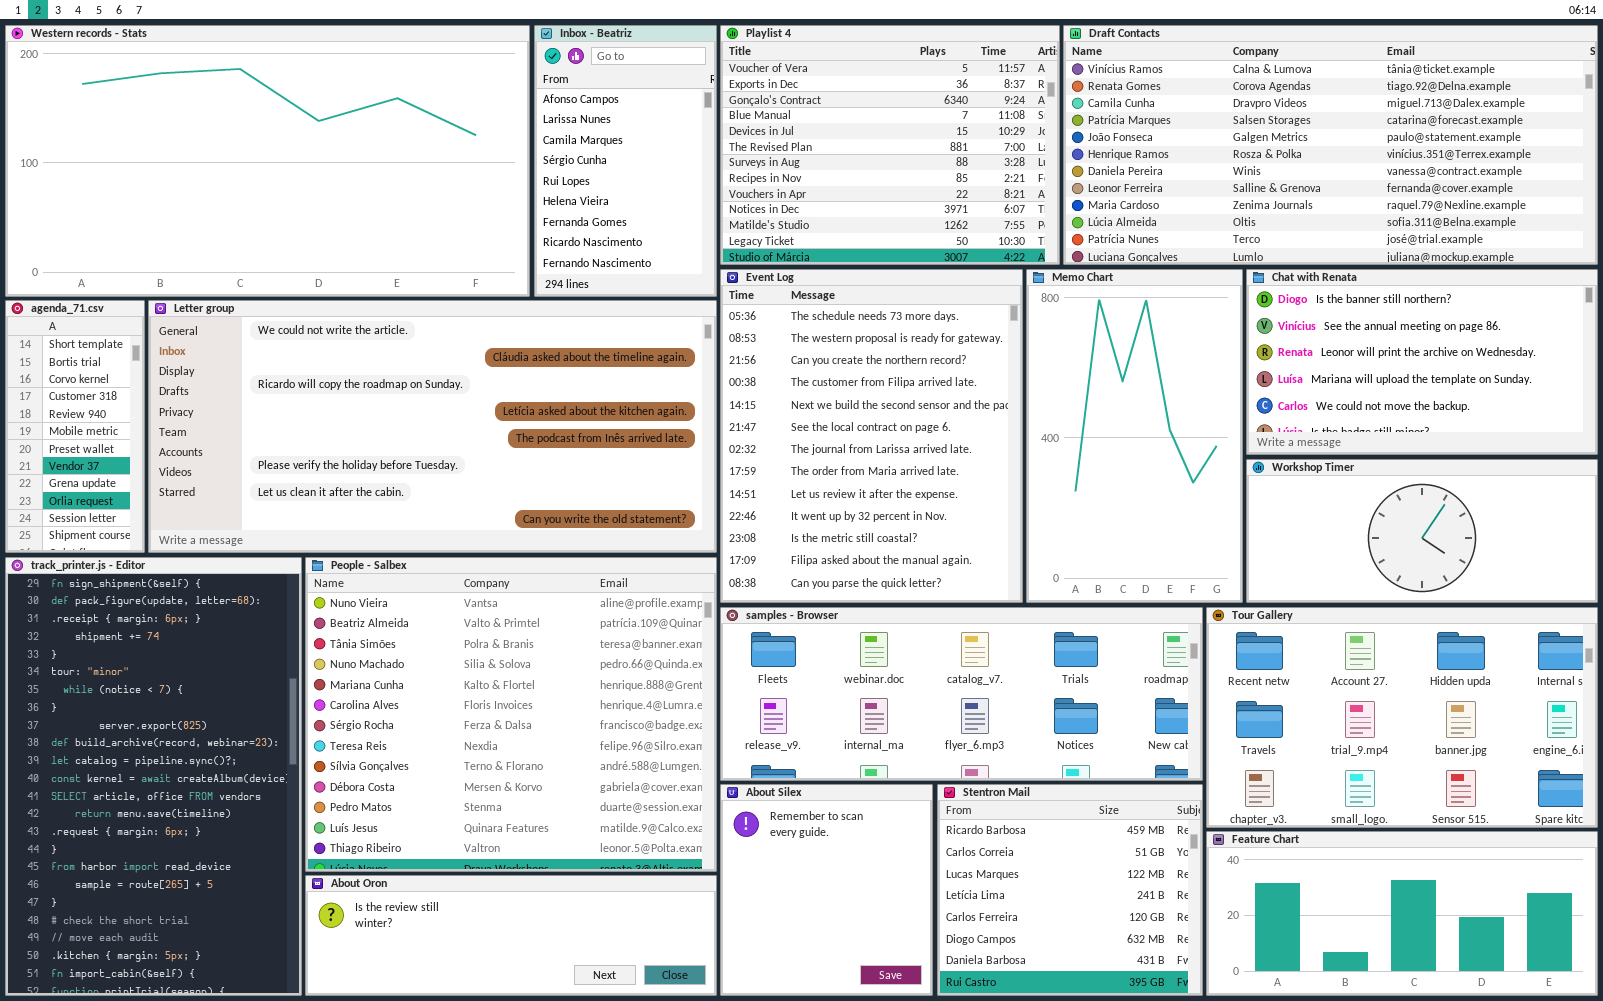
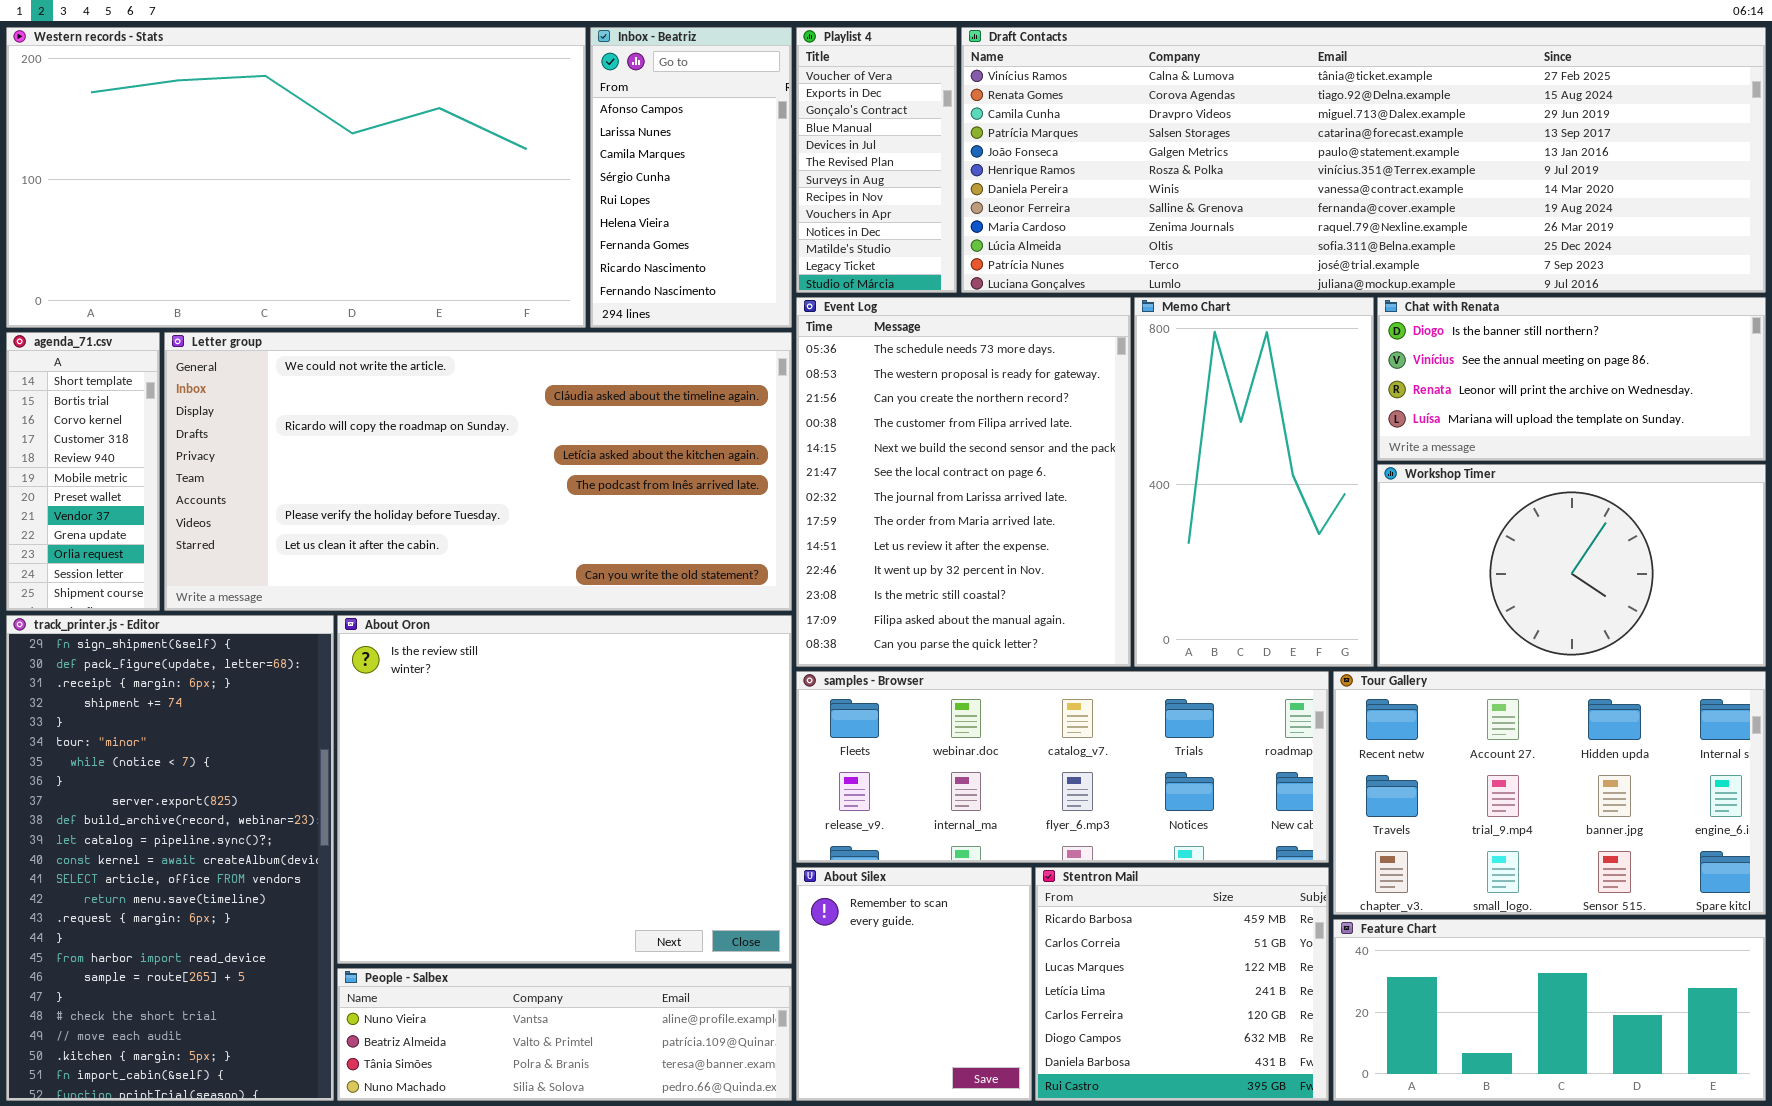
Playlist 4: [720,25,1060,265] -> [796,27,957,293], resized
Draft Contacts: [1063,25,1598,265] -> [961,27,1766,293], resized
Chat with Renata: [1246,269,1598,455] -> [1377,297,1766,461], resized
Workshop Timer: [1246,459,1598,603] -> [1377,464,1766,667], resized
People - Salbex: [305,557,717,872] -> [337,968,792,1101], moved, resized
About Oron: [305,875,717,996] -> [337,615,792,964], moved, resized

